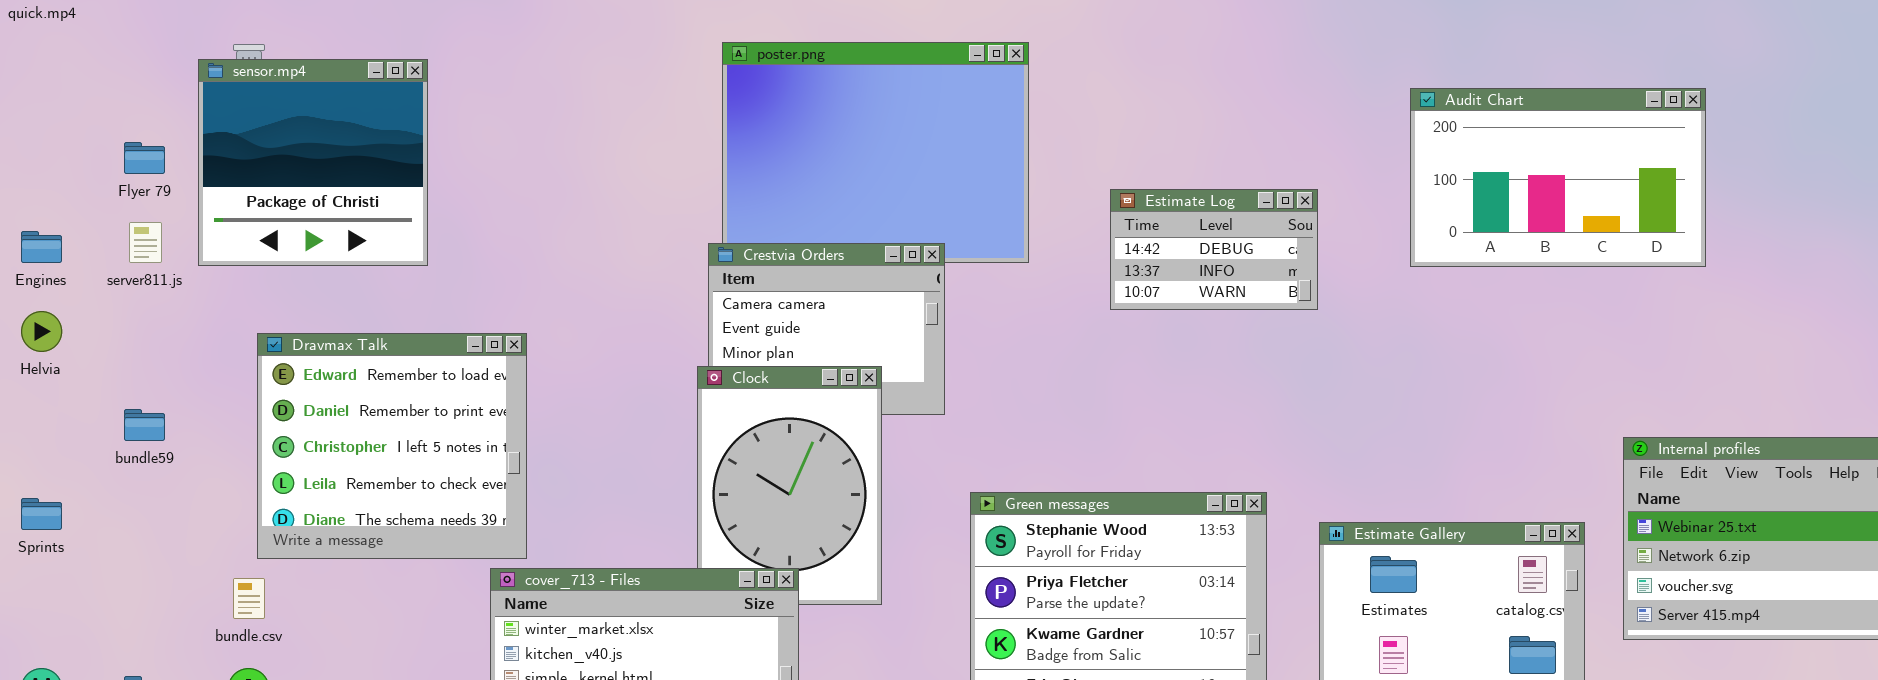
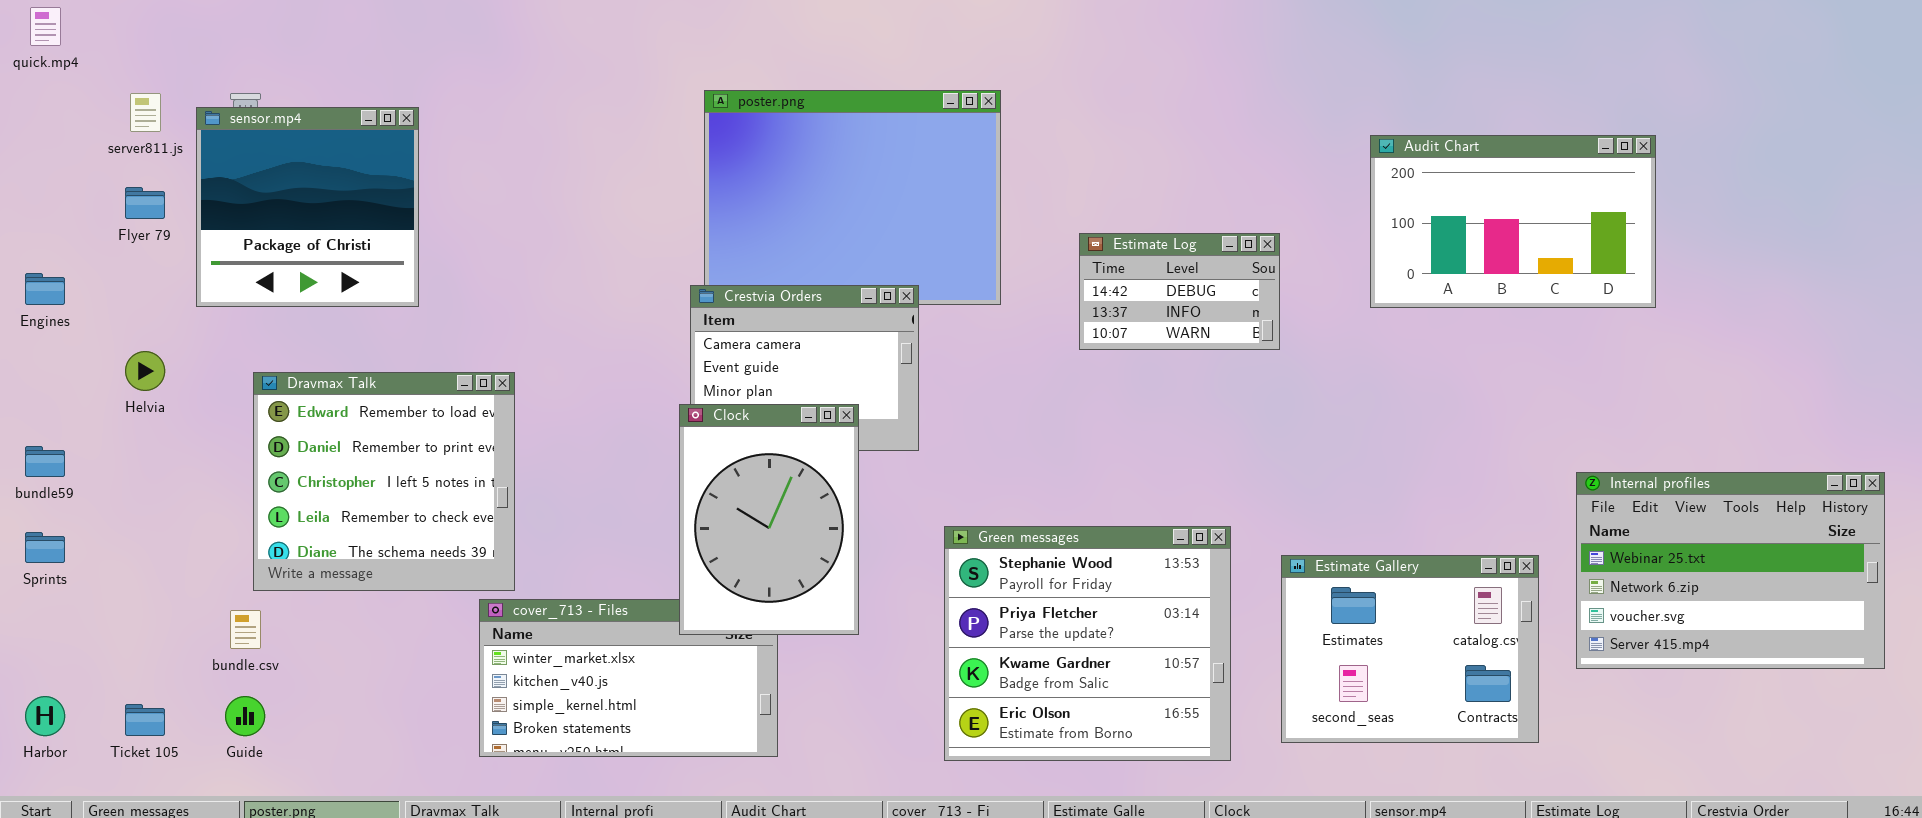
server811.js: [129,222,162,263] -> [130,93,161,132], moved
Helvia: [21,311,62,352] -> [125,351,165,391], moved
Clock: [697,366,882,605] -> [679,404,859,635], raised
bundle59: [124,409,165,441] -> [25,446,65,477], moved

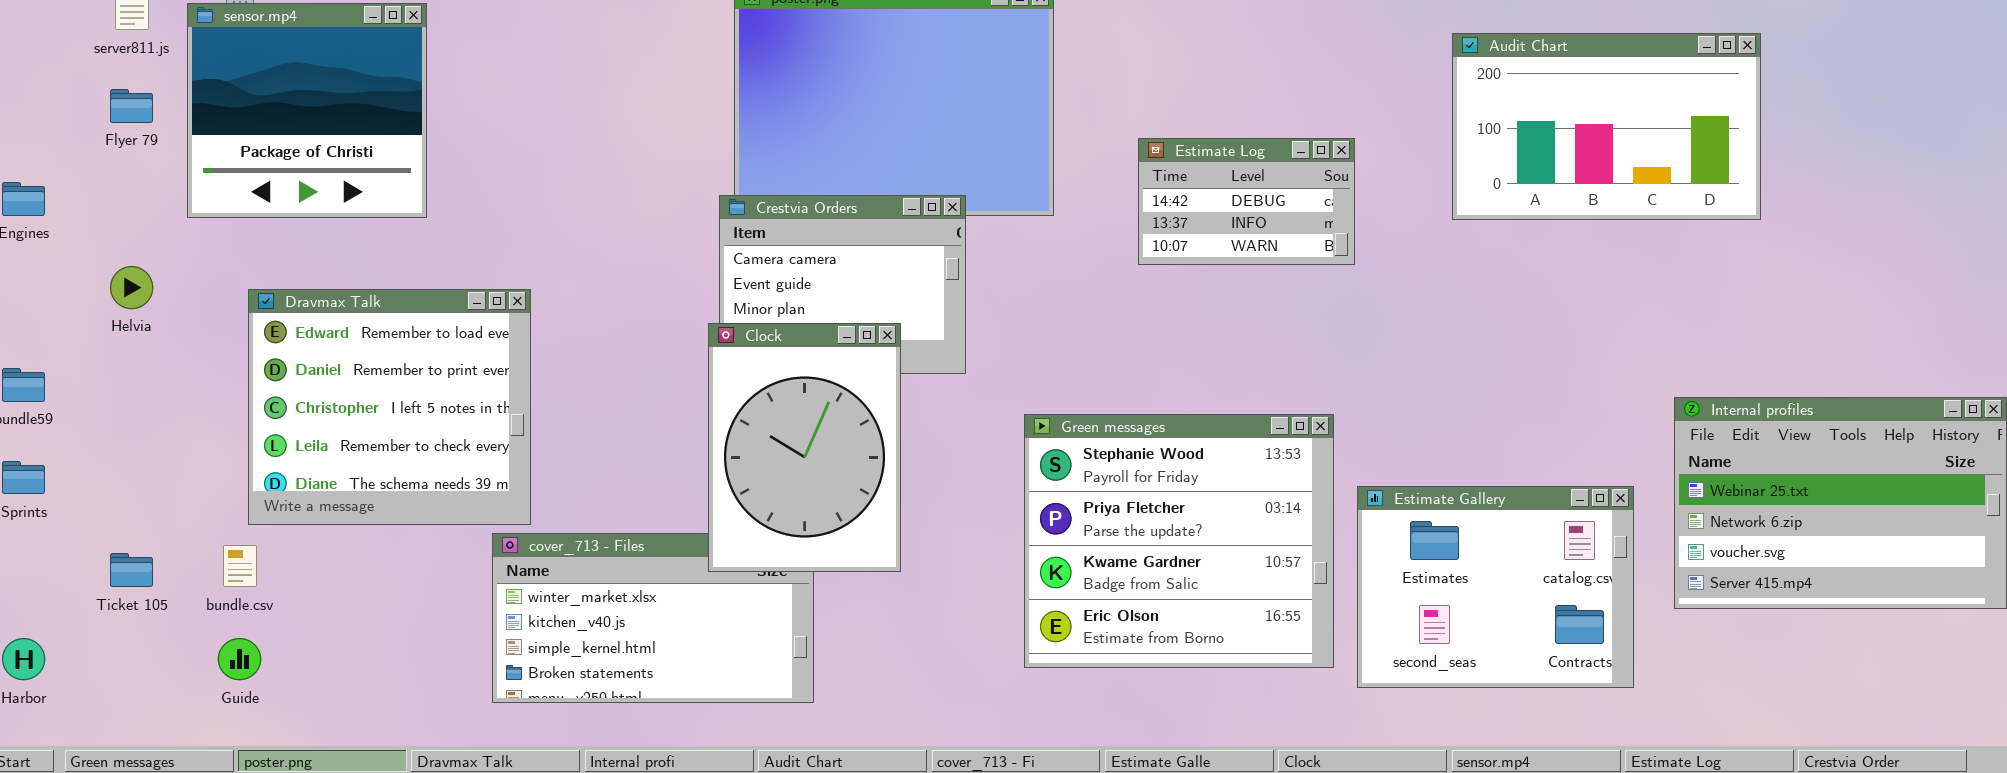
Green messages: [944,526,1231,761] -> [1024,414,1334,668], moved
Ticket 105: [125,704,165,736] -> [110,553,153,587], moved

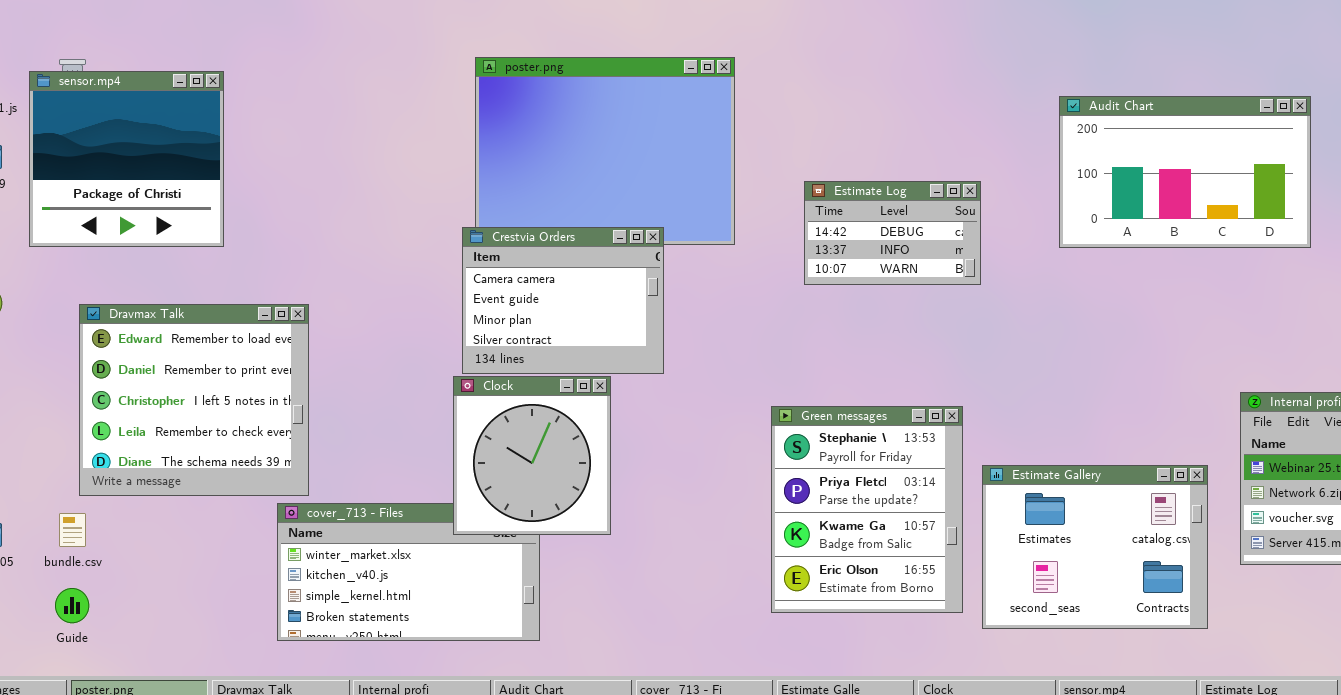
Clock: [708,323,901,572] -> [453,376,611,535], resized
Green messages: [1024,414,1334,668] -> [771,406,963,613], resized

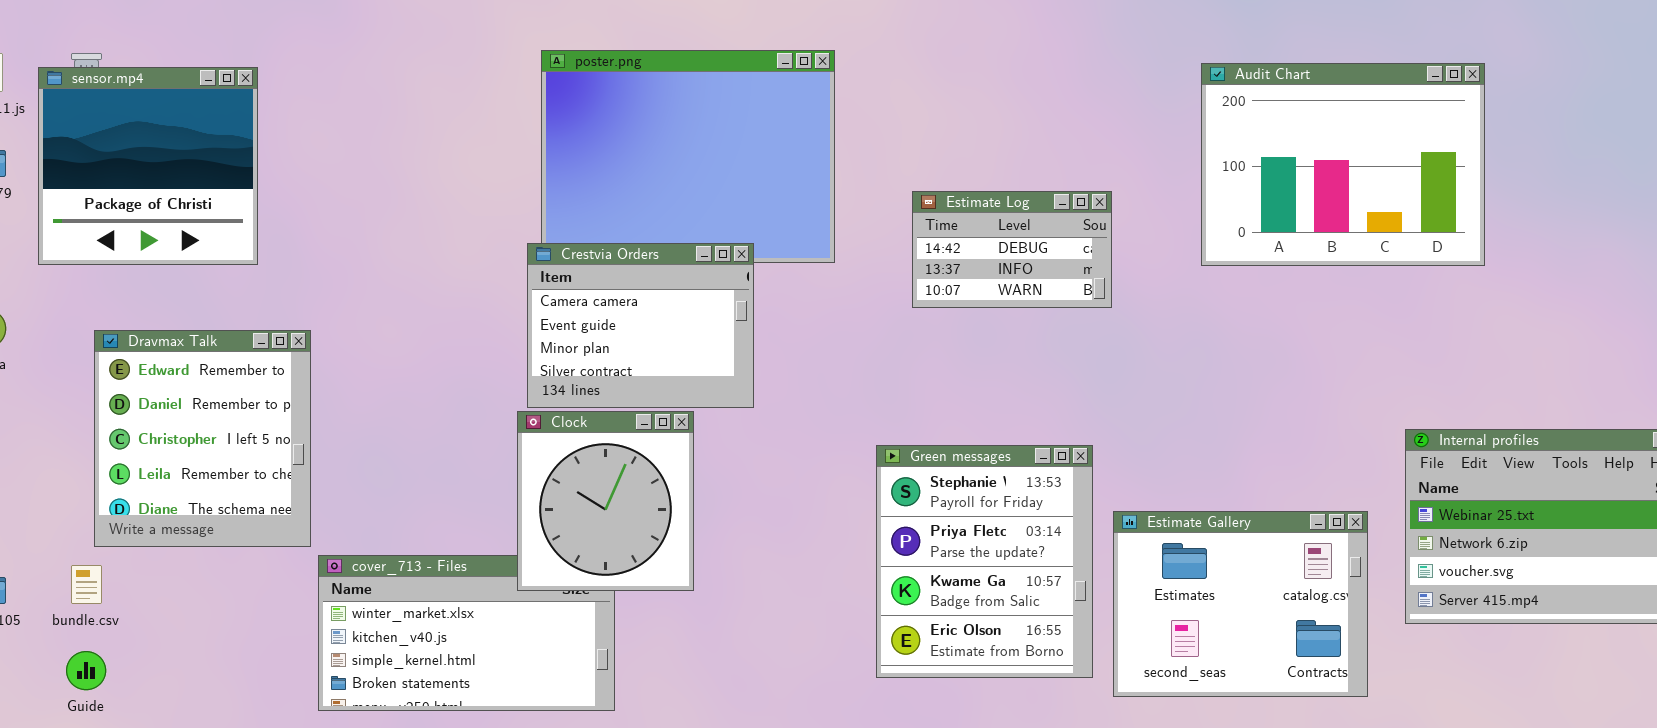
Audit Chart: [1059,96,1311,248] -> [1201,63,1485,266], resized
Dravmax Talk: [79,304,309,496] -> [94,330,311,547], resized

